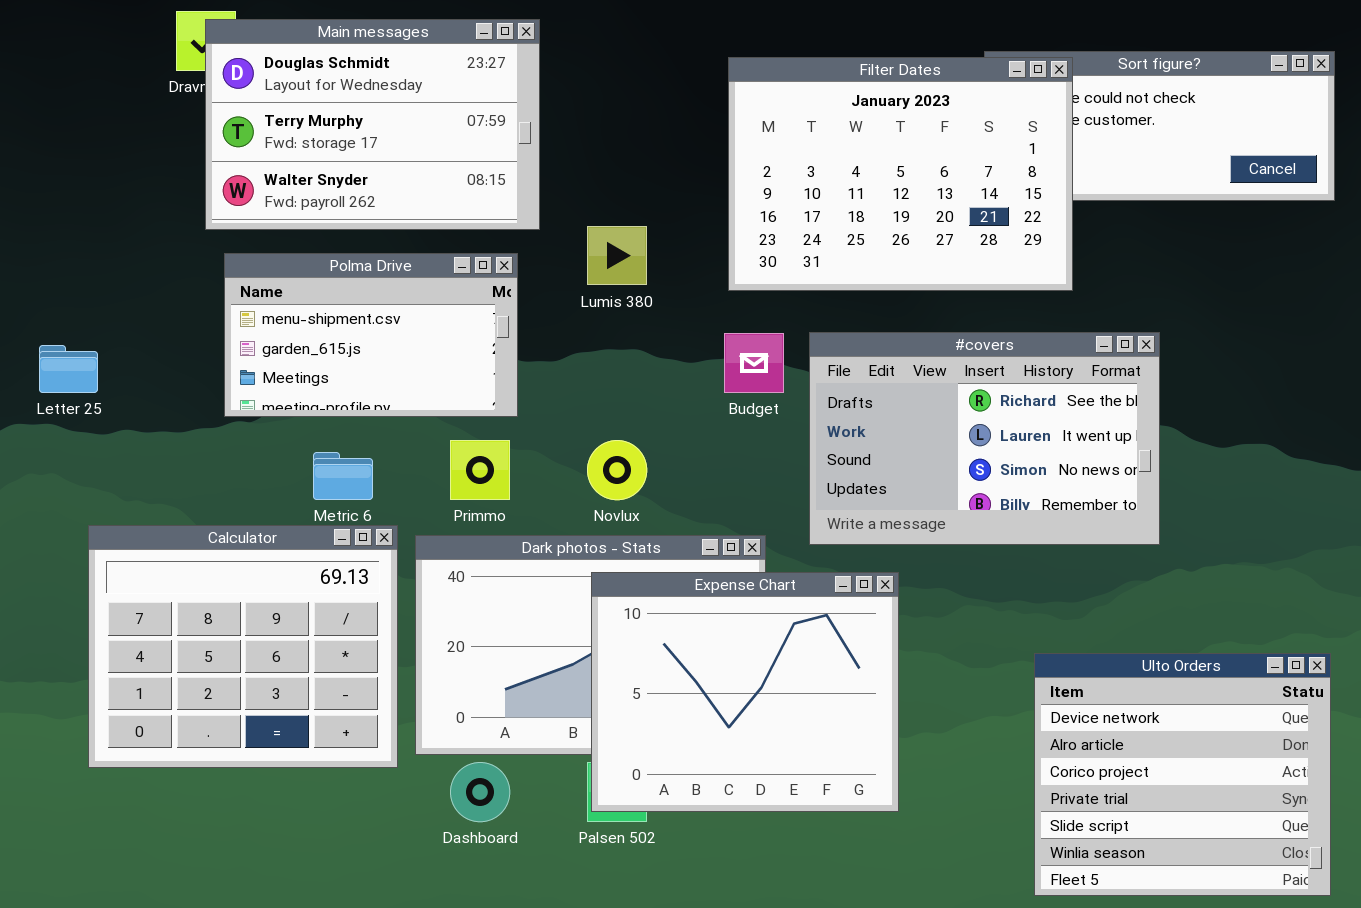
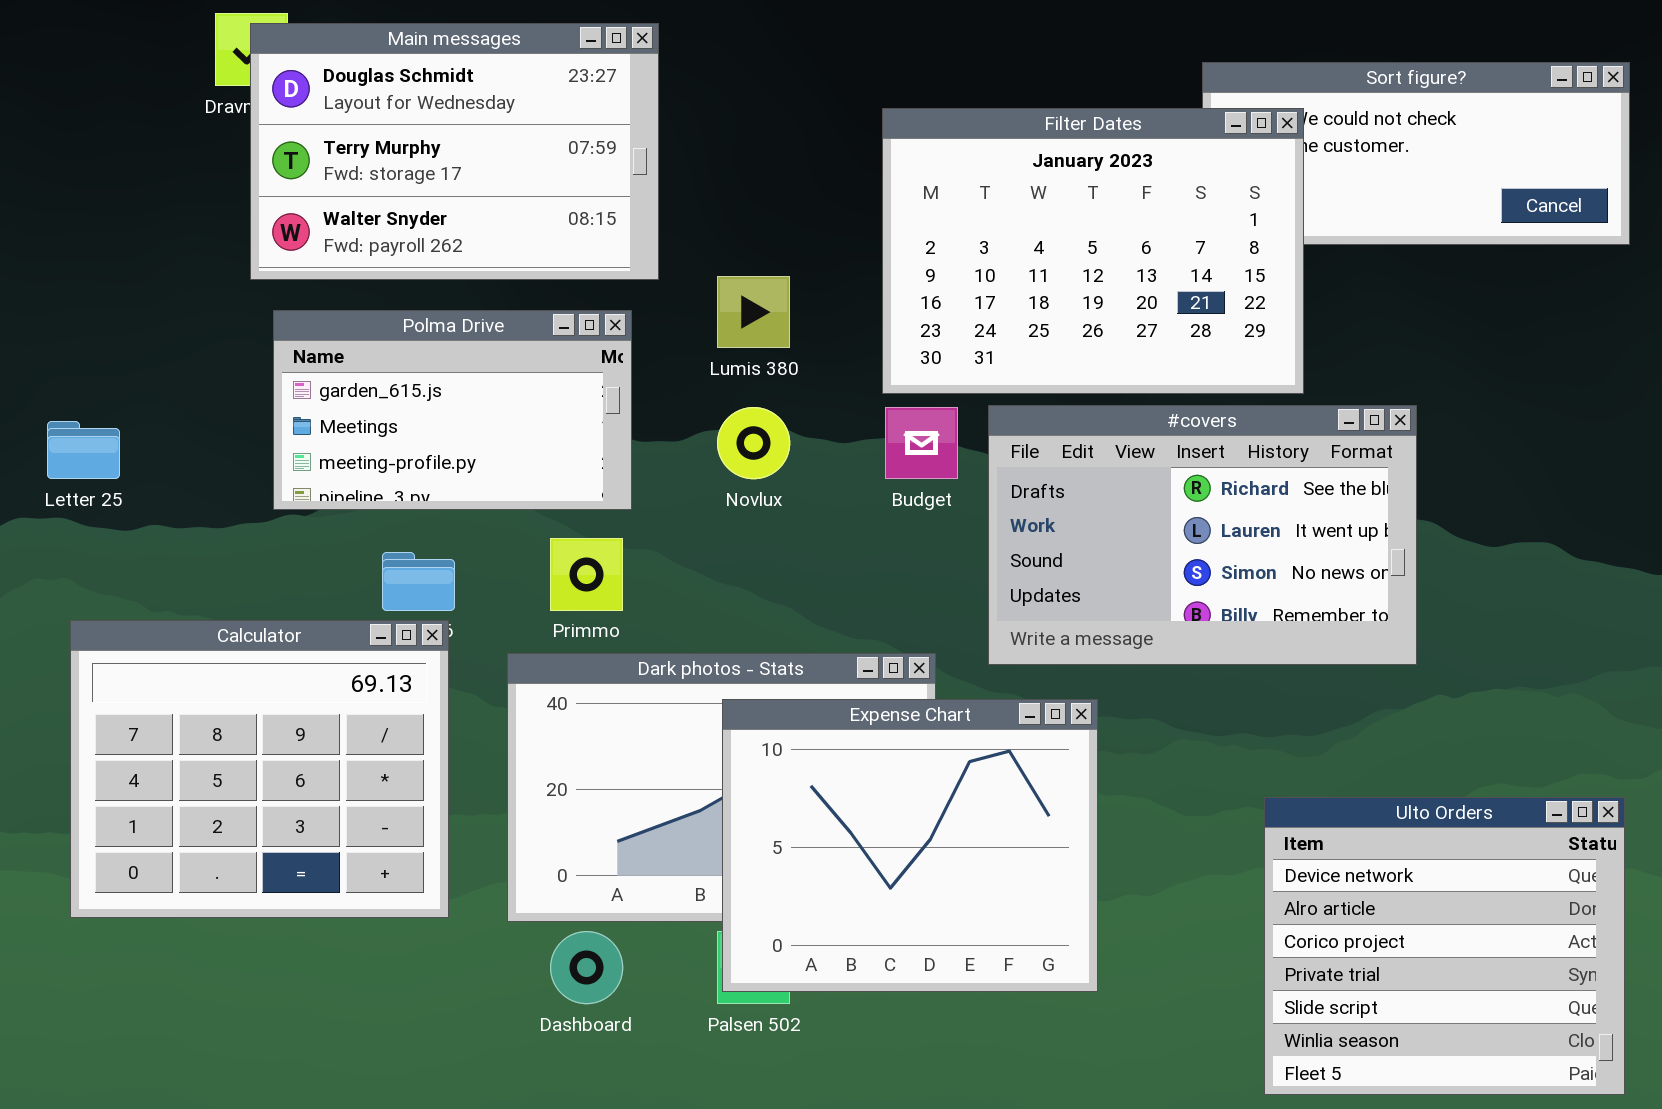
Filter Dates: [728,57,1073,291] -> [882,108,1304,394], moved
Polma Drive: [224,253,518,417] -> [273,310,632,510], scrolled down 1 row
Novlux: [587,440,647,500] -> [717,407,790,479], moved
Calculator: [88,525,398,768] -> [70,620,449,918], moved

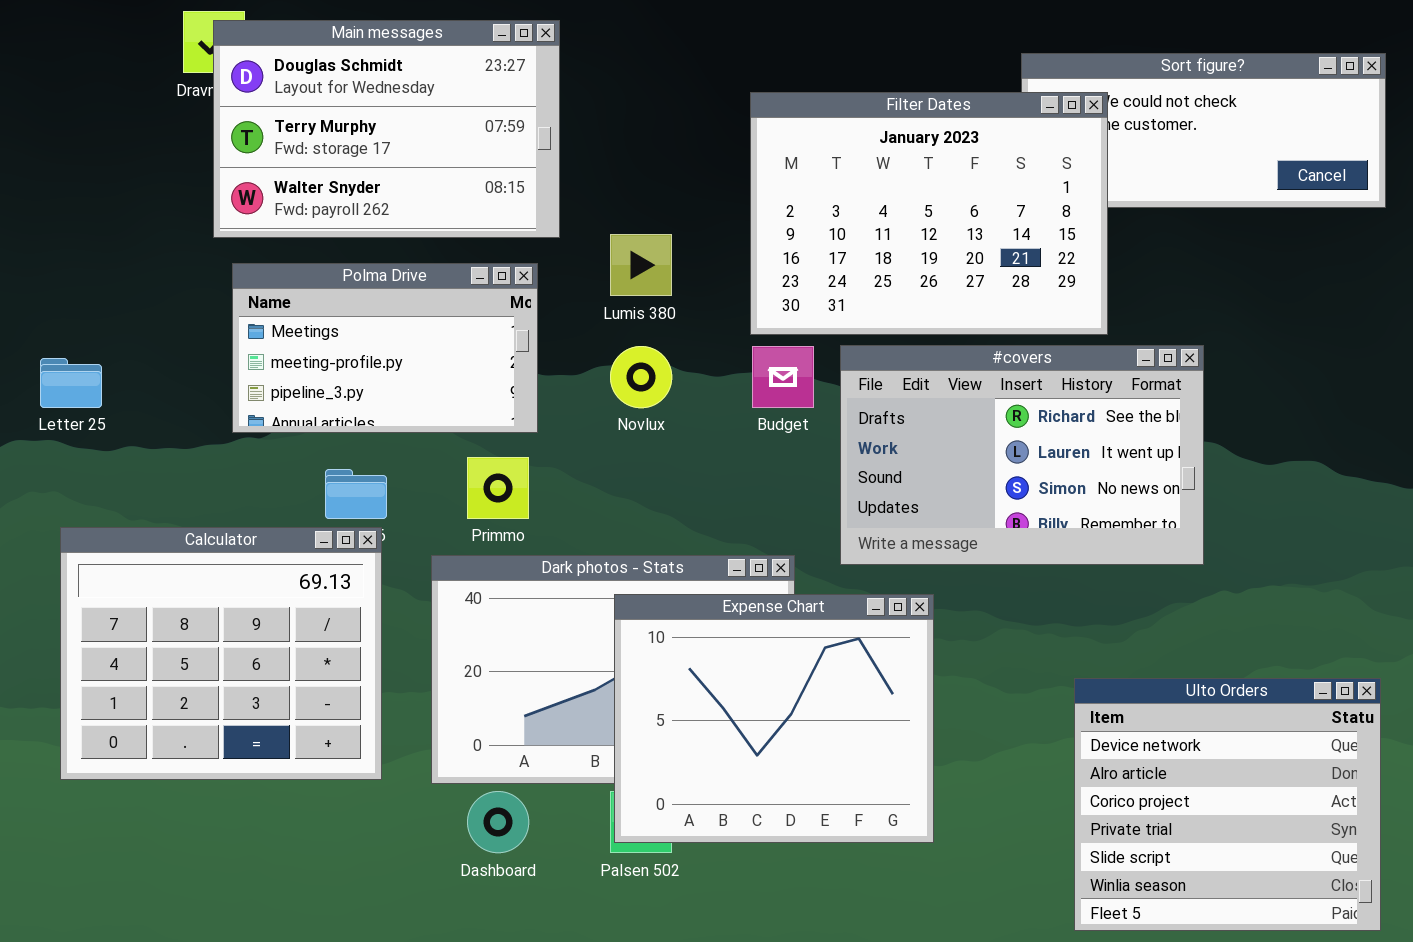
Polma Drive: [273,310,632,510] -> [232,263,538,433], scrolled down 1 row

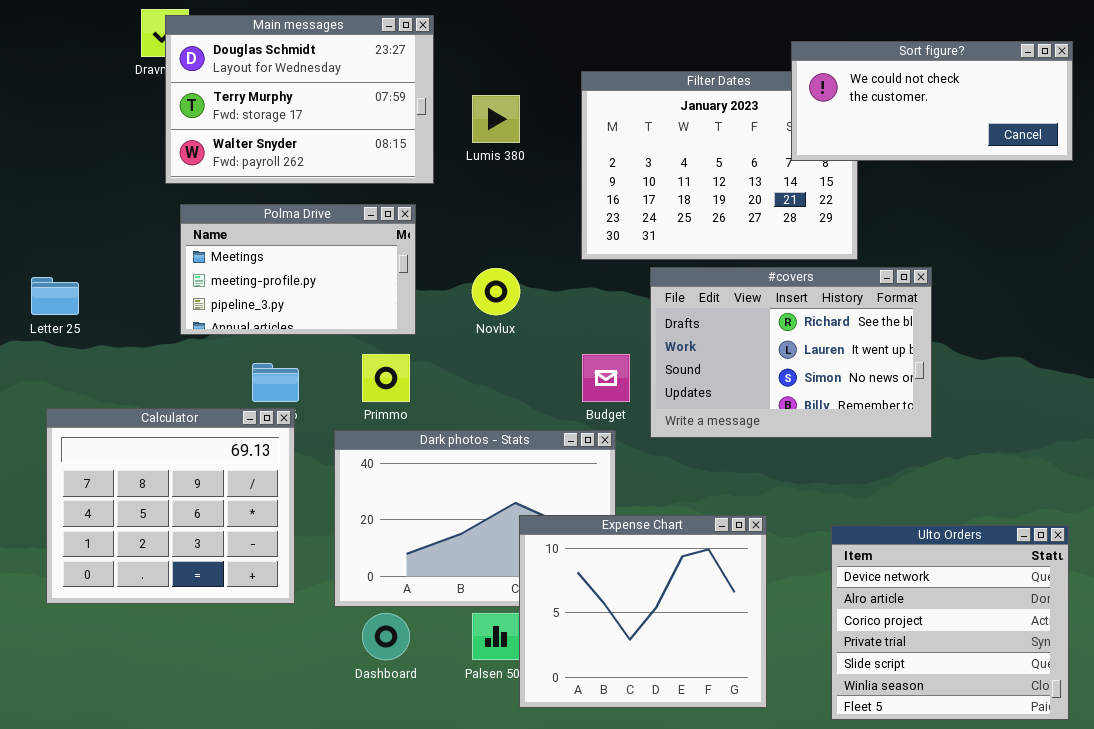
Sort figure?: [1021,53,1386,208] -> [791,41,1073,161], raised
Lumis 380: [610,234,672,296] -> [472,95,520,143], moved
Budget: [752,346,814,408] -> [582,354,630,402], moved
Expense Chart: [614,594,934,843] -> [519,515,767,708], moved

